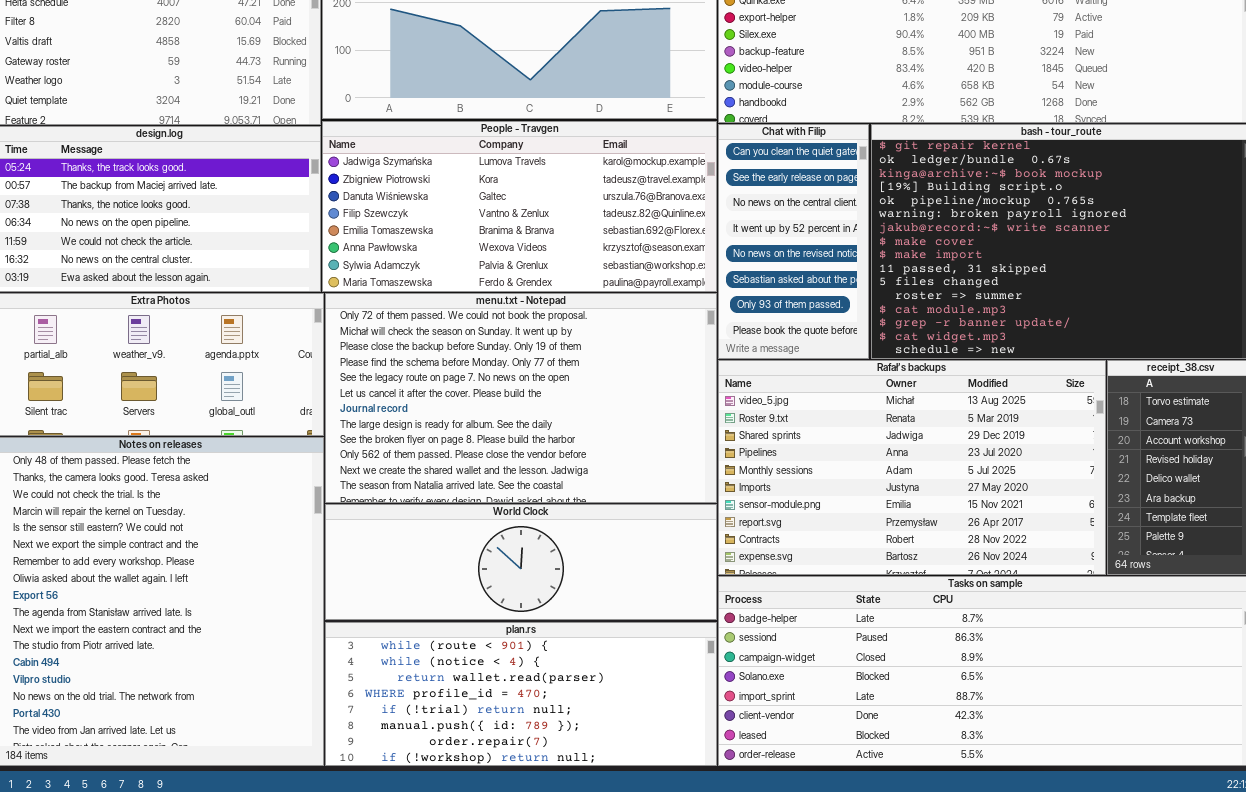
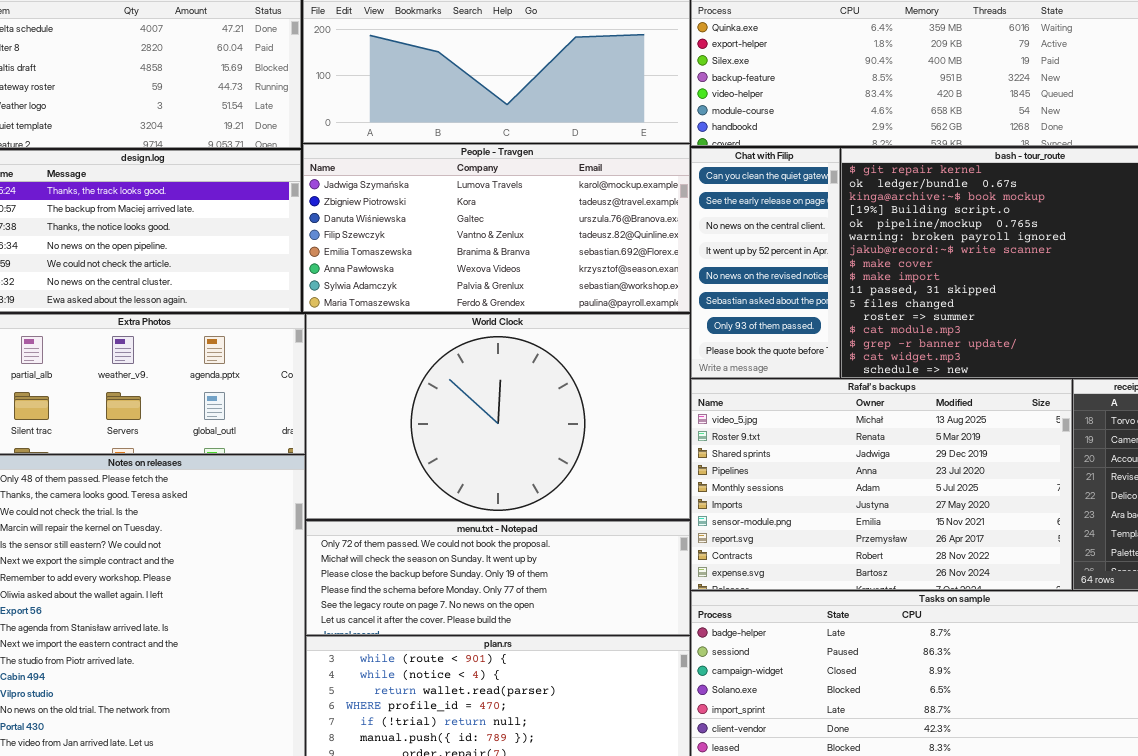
menu.txt - Notepad: [325,293,717,503] -> [306,521,690,635], moved, resized
World Clock: [325,504,717,620] -> [306,314,690,519], moved, resized

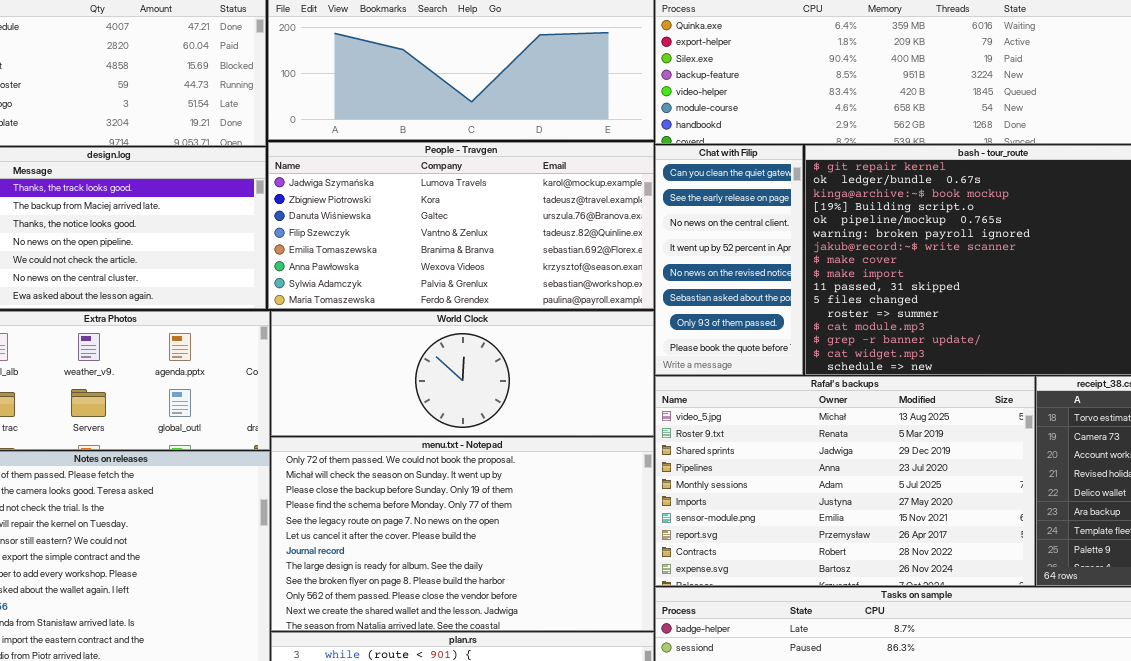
World Clock: [306,314,690,519] -> [271,311,654,436], resized
menu.txt - Notepad: [306,521,690,635] -> [271,437,654,631], resized

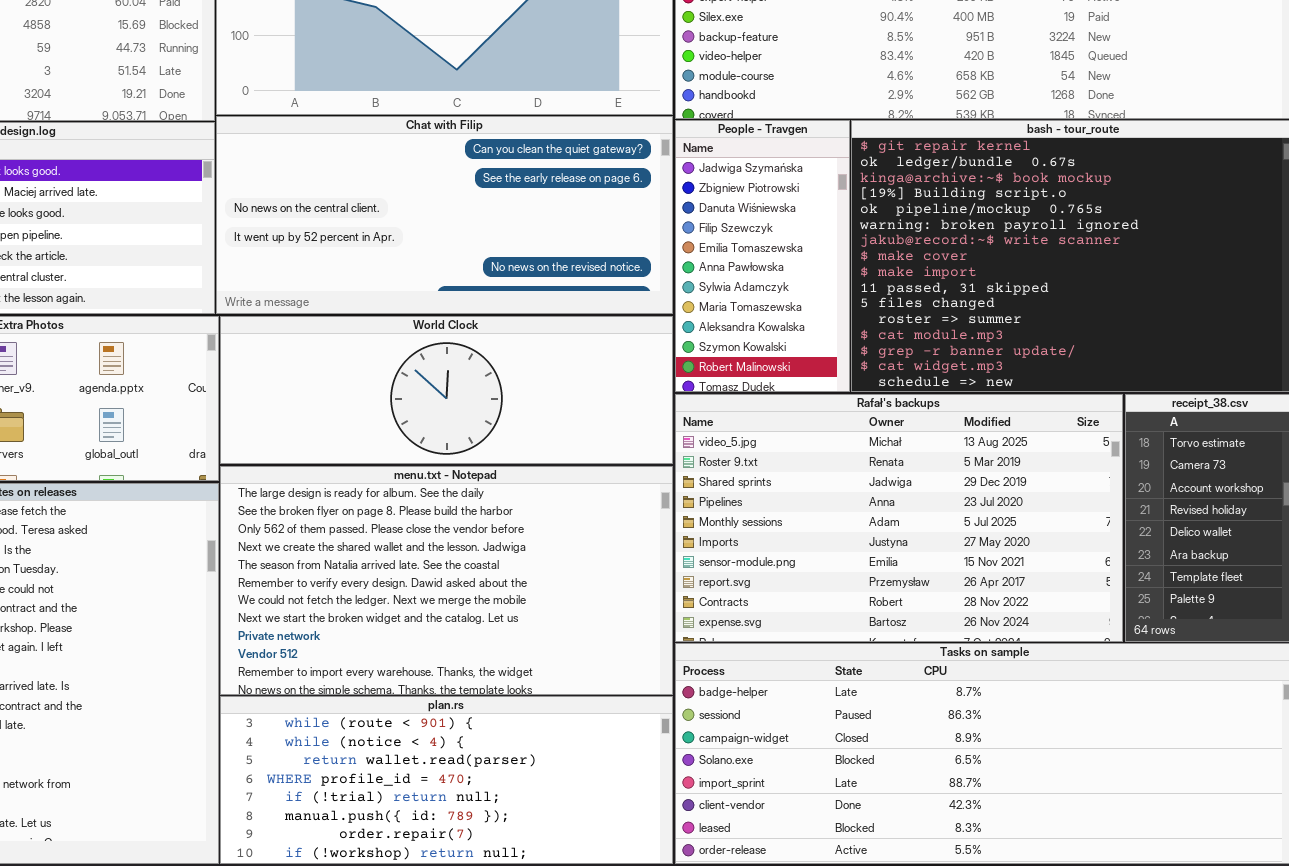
People - Travgen: [268,142,654,309] -> [675,120,850,392], moved, resized
Chat with Filip: [655,145,803,375] -> [216,116,673,314], moved, resized
menu.txt - Notepad: [271,437,654,631] -> [220,466,673,695], scrolled down 7 rows

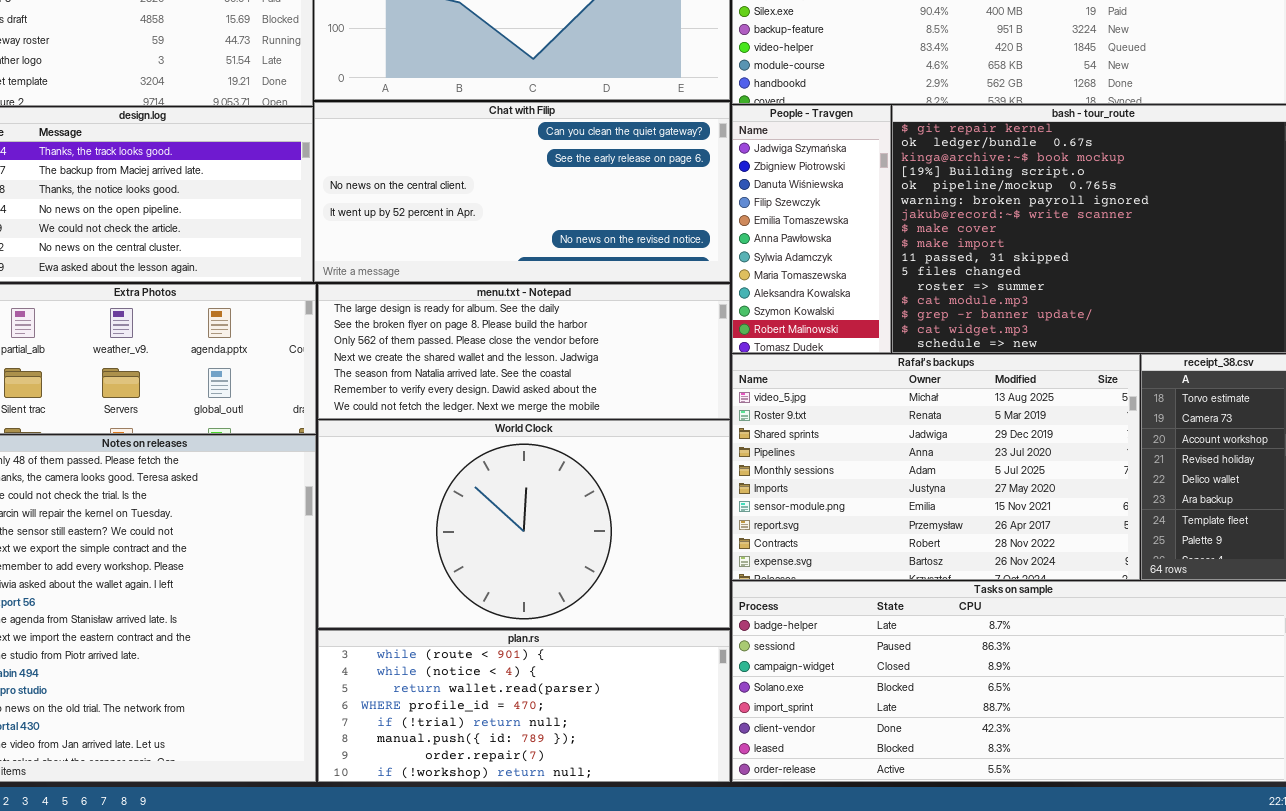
World Clock: [220,316,673,464] -> [318,420,730,628], moved, resized
menu.txt - Notepad: [220,466,673,695] -> [318,284,730,419], moved, resized

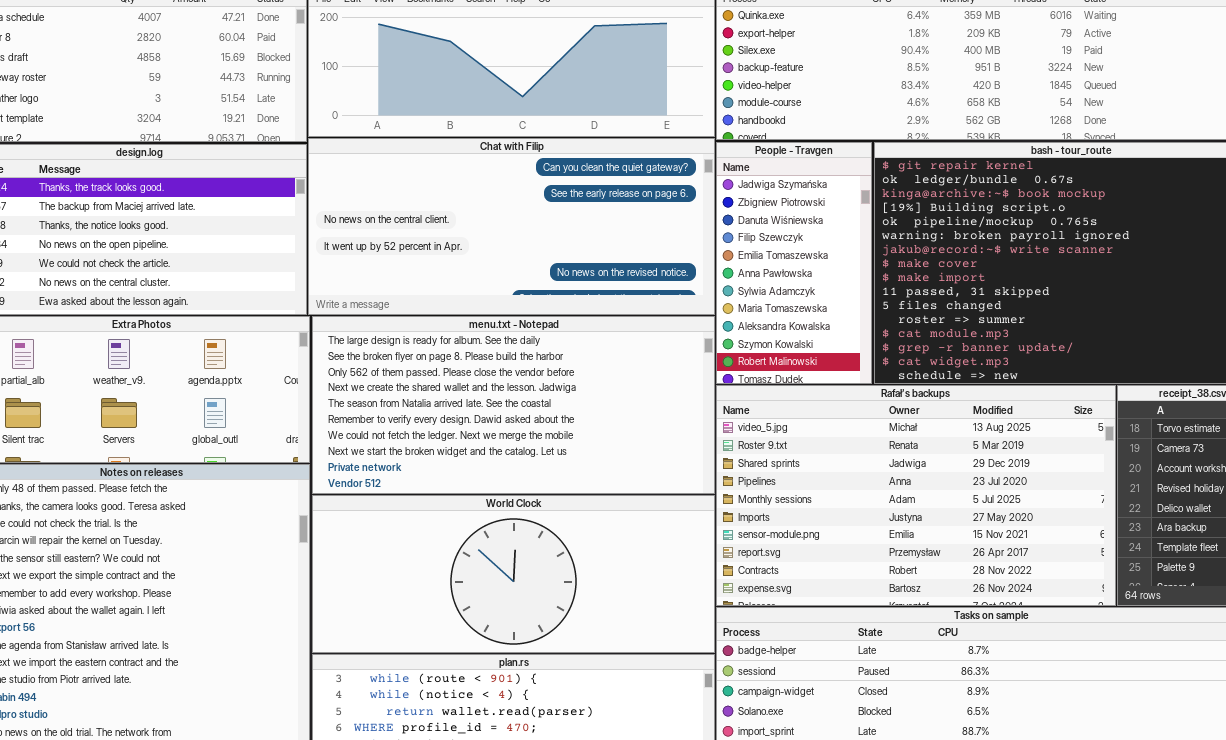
menu.txt - Notepad: [318,284,730,419] -> [312,316,715,494], resized
World Clock: [318,420,730,628] -> [312,495,715,653], resized

